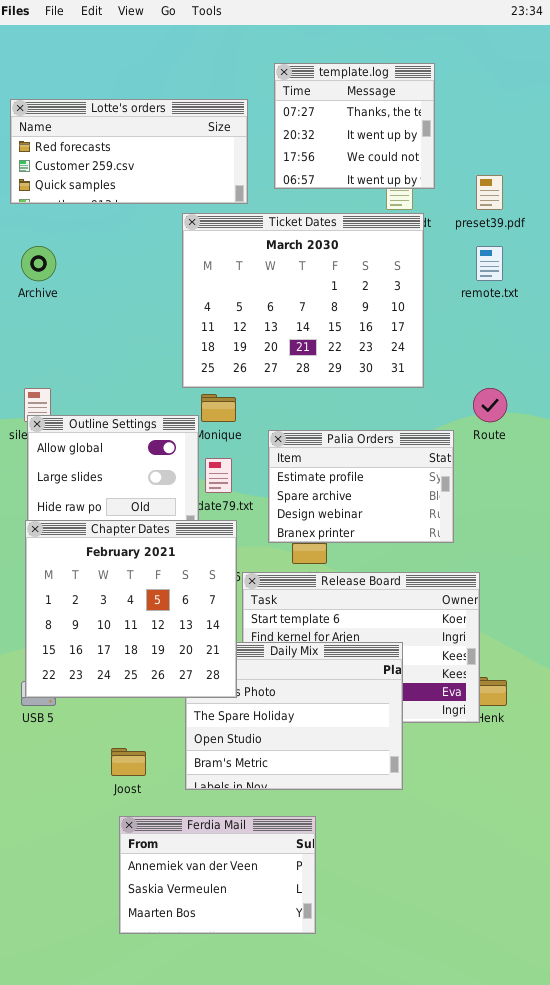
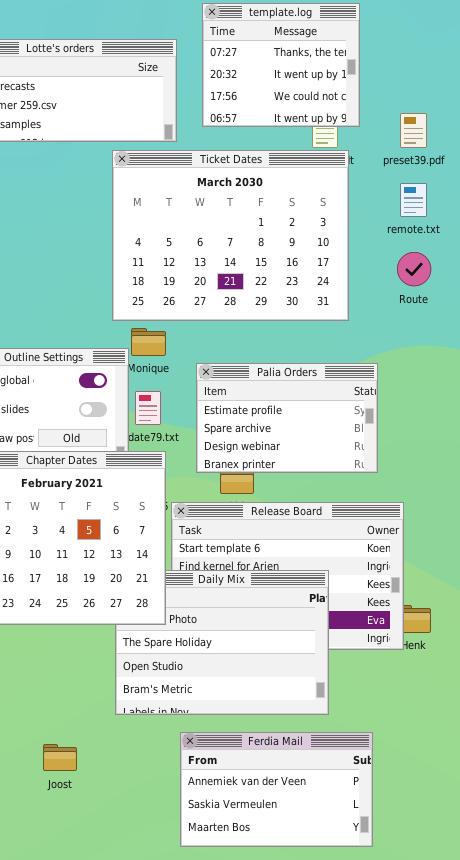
Route: [473,388,507,422] -> [397,252,431,286], moved
Joost: [111,748,146,776] -> [43,744,77,771], moved
Ferdia Mail: [119,816,316,934] -> [180,732,373,847], moved

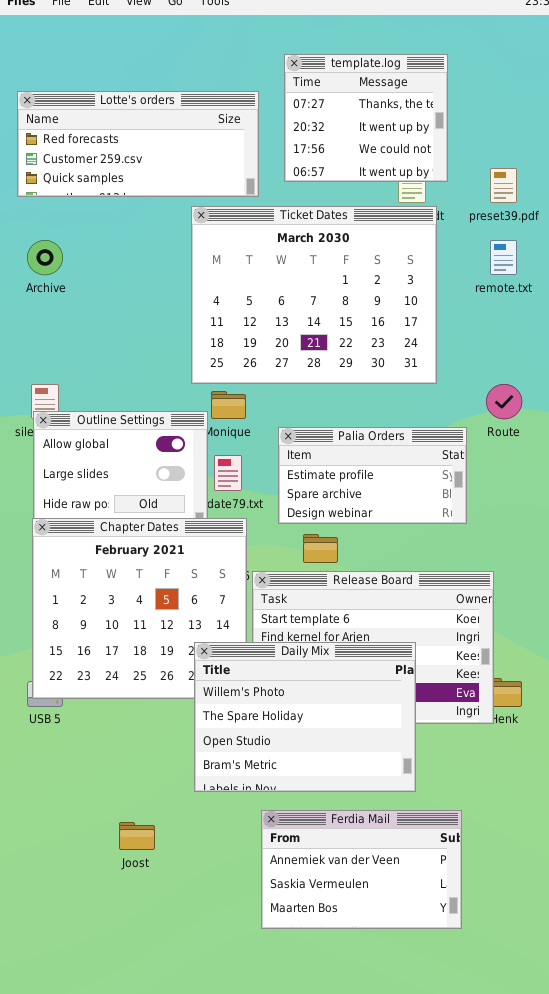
Route: [397,252,431,286] -> [486,384,522,419], moved
Palia Orders: [196,363,378,473] -> [278,427,467,524], resized
Daily Mix: [115,570,329,715] -> [194,642,416,792], raised

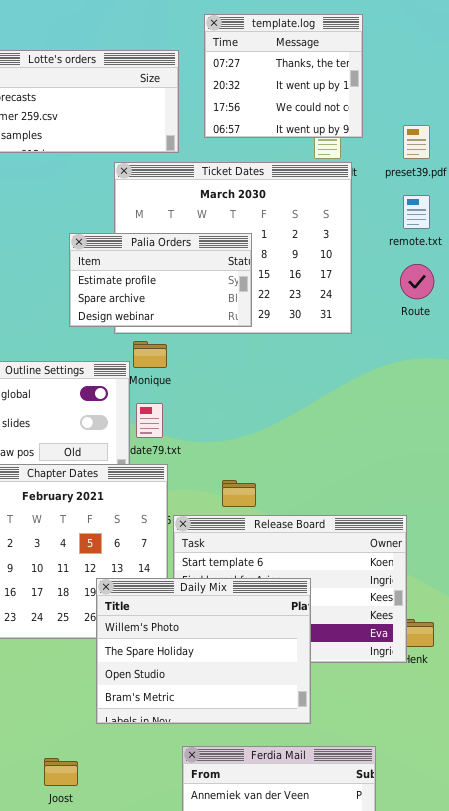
Route: [486,384,522,419] -> [400,264,434,299], moved
Palia Orders: [278,427,467,524] -> [69,233,252,327], moved
Daily Mix: [194,642,416,792] -> [96,578,311,724], moved

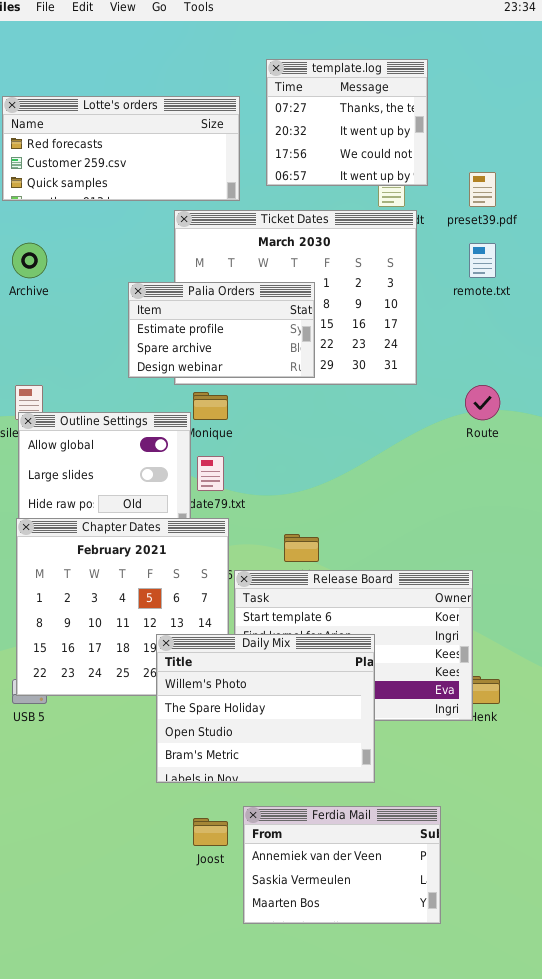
Route: [400,264,434,299] -> [465,385,500,420], moved
Joost: [44,758,78,786] -> [193,818,228,846], moved

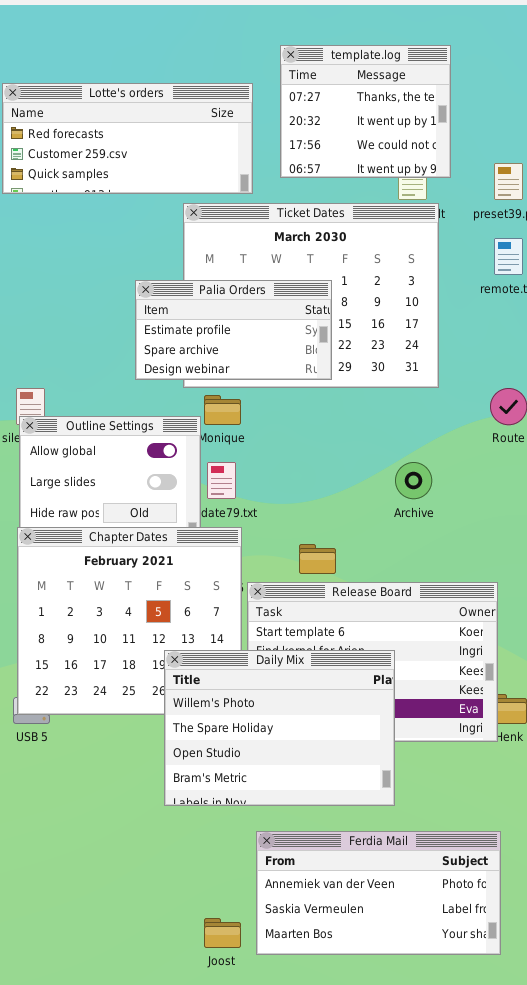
Archive: [12,243,47,278] -> [395,462,432,499], moved
Ferdia Mail: [243,806,441,924] -> [256,831,501,955], resized
Joost: [193,818,228,846] -> [204,918,241,948], moved

